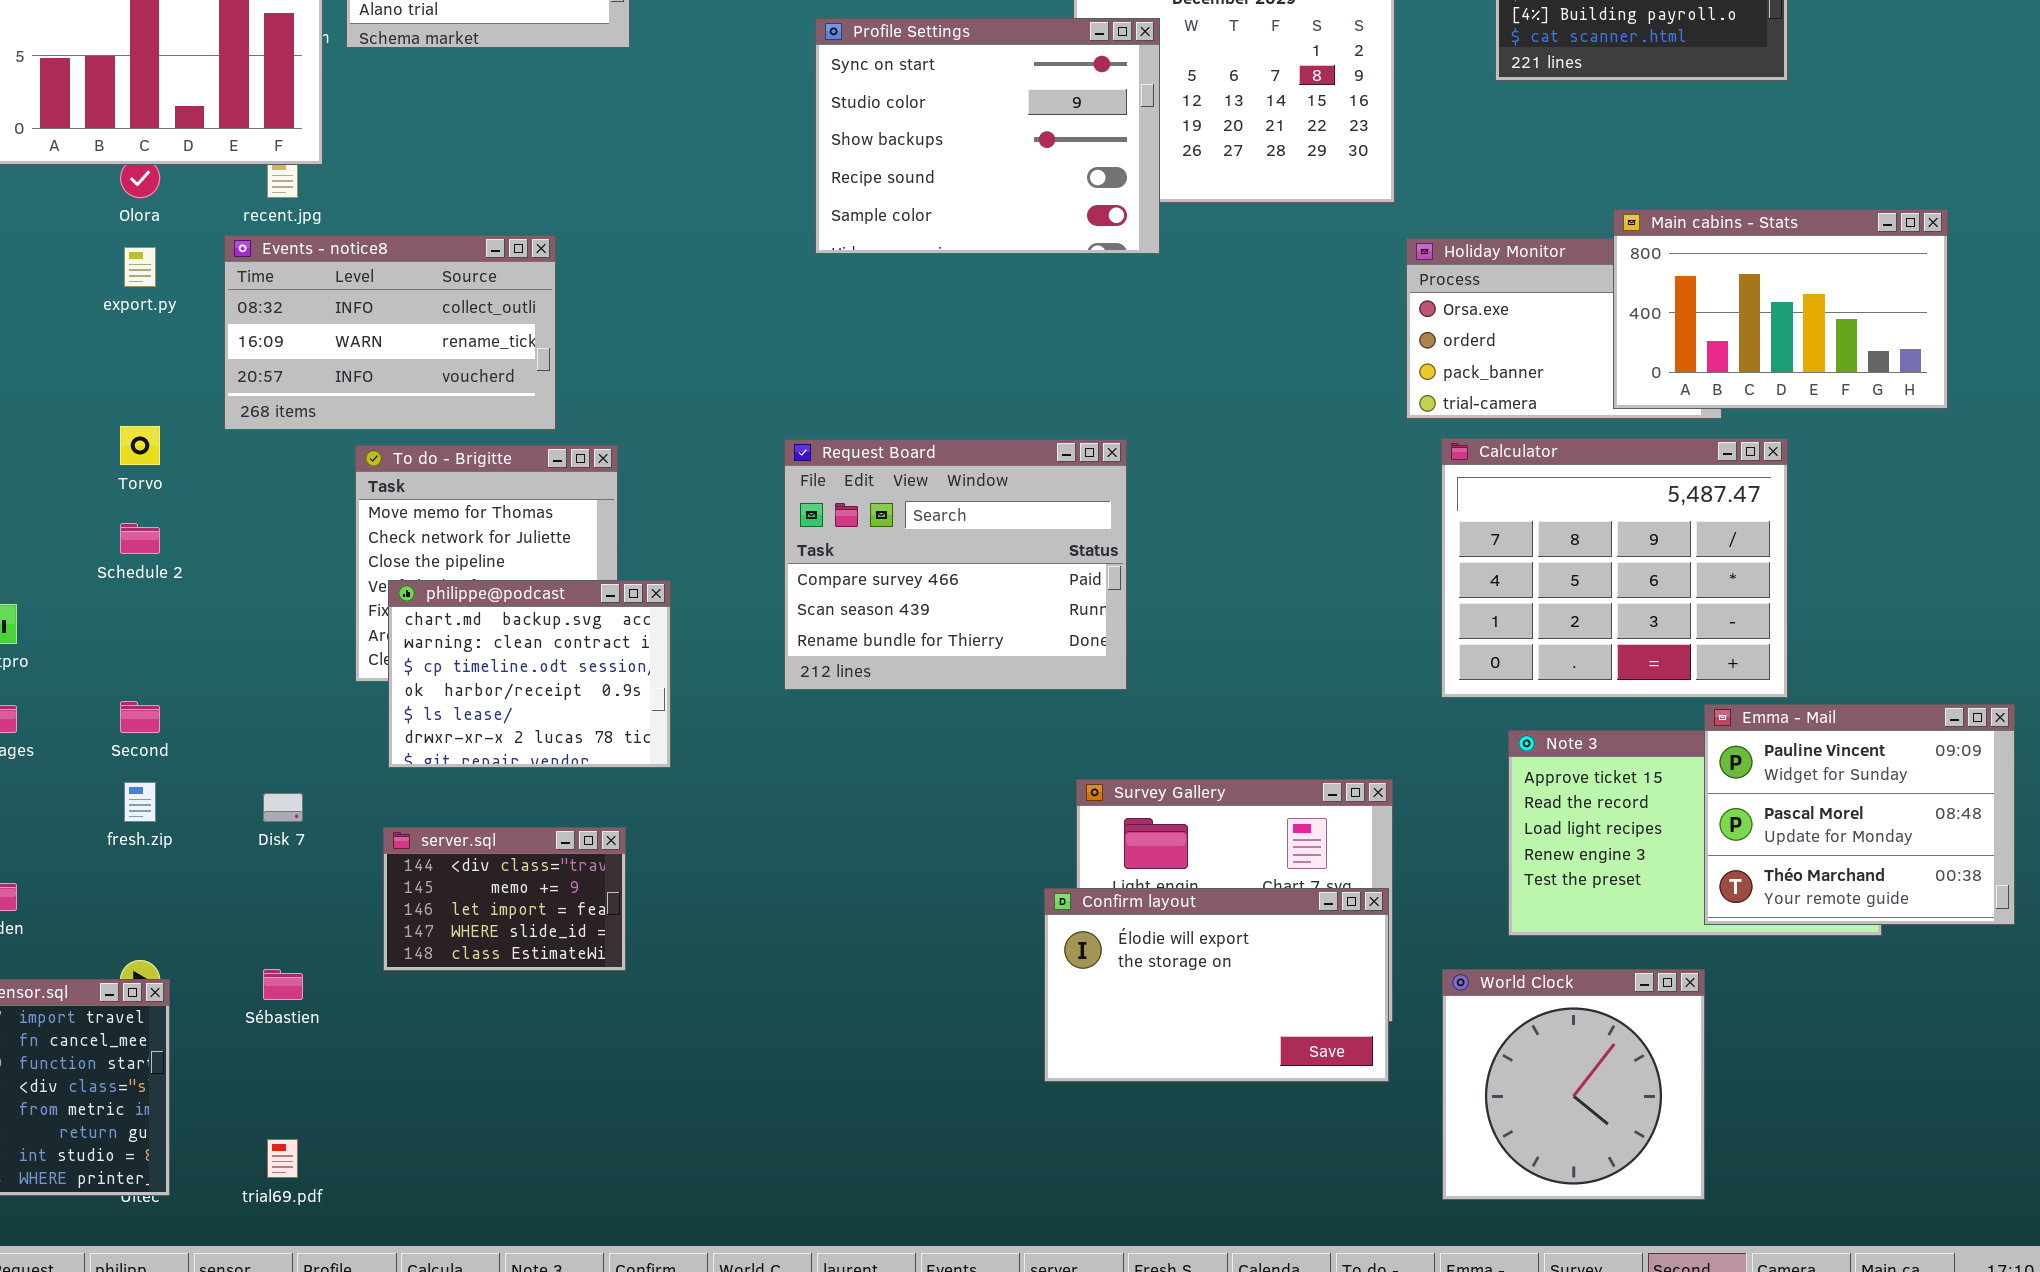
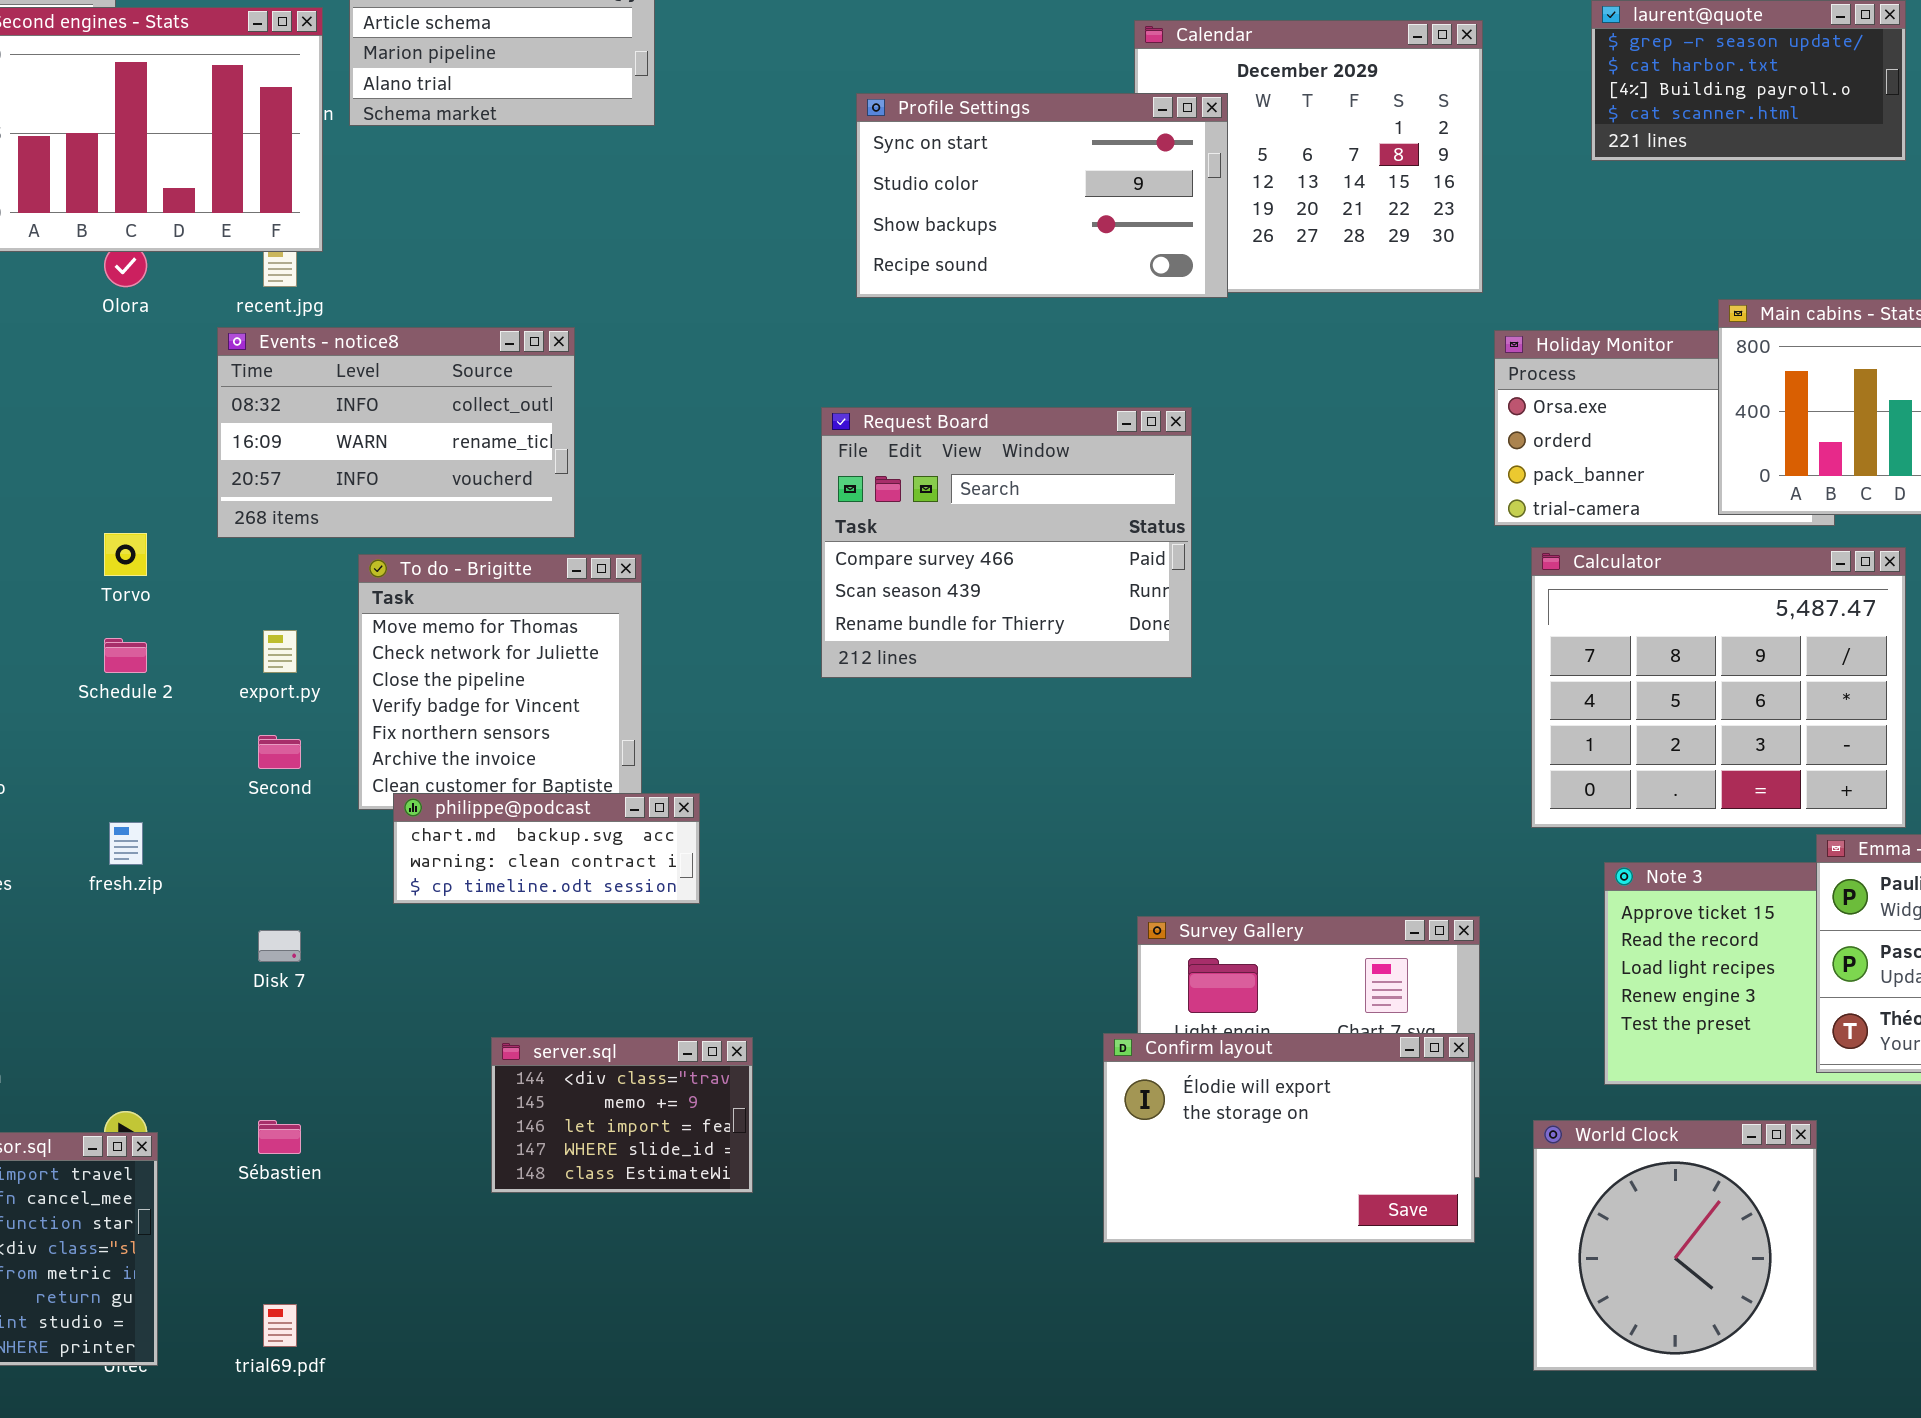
Profile Settings: [815,18,1160,254] -> [856,93,1228,298], resized
export.py: [124,247,156,287] -> [263,630,297,673], moved
Request Board: [784,439,1127,690] -> [821,407,1192,678], moved
philippe@podcast: [388,580,671,768] -> [393,793,700,904], resized
Second: [120,701,160,733] -> [258,735,301,769], moved
fresh.zip: [124,782,156,822] -> [109,822,143,865], moved
server.sql: [383,827,626,971] -> [491,1037,753,1193], moved

